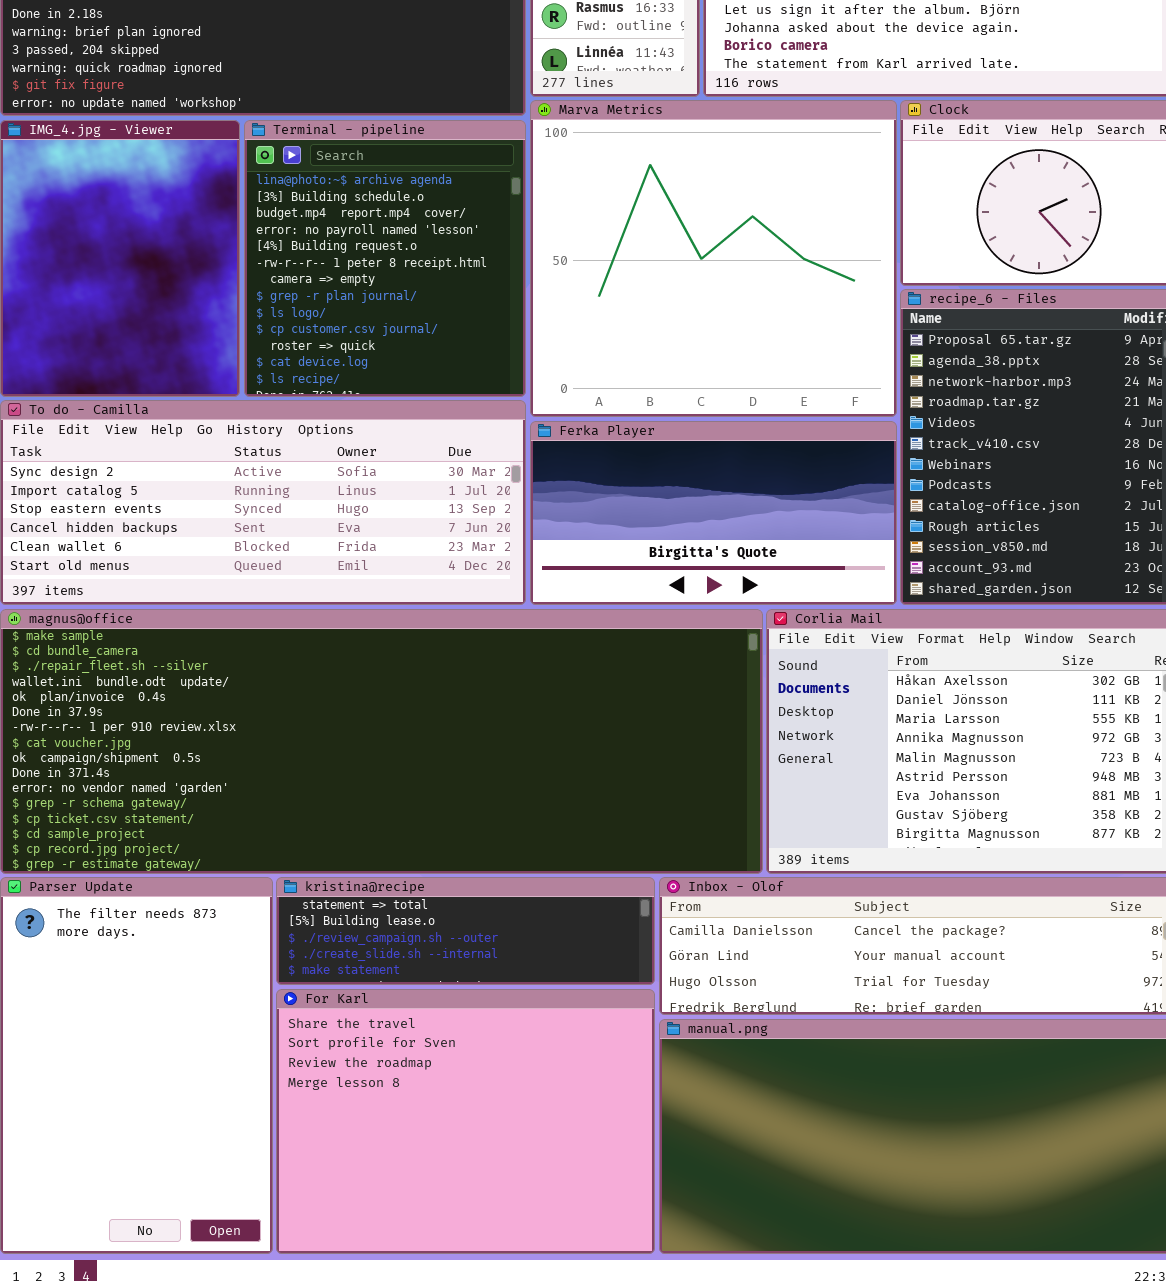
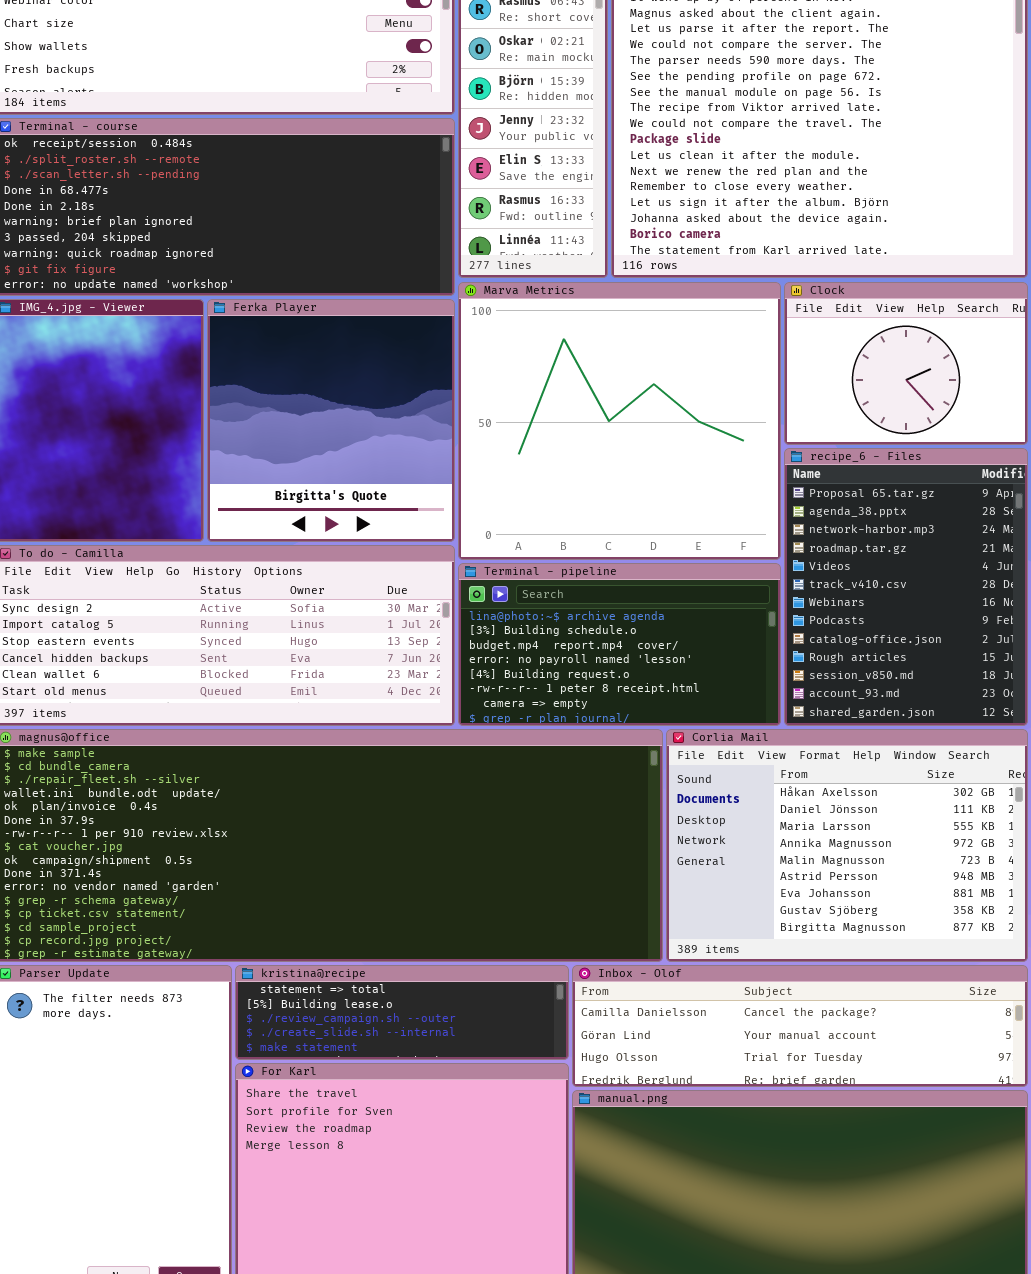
Terminal - pipeline: [244,120,526,397] -> [458,563,781,726], moved, resized
Ferka Player: [530,421,897,605] -> [207,299,455,542], moved, resized

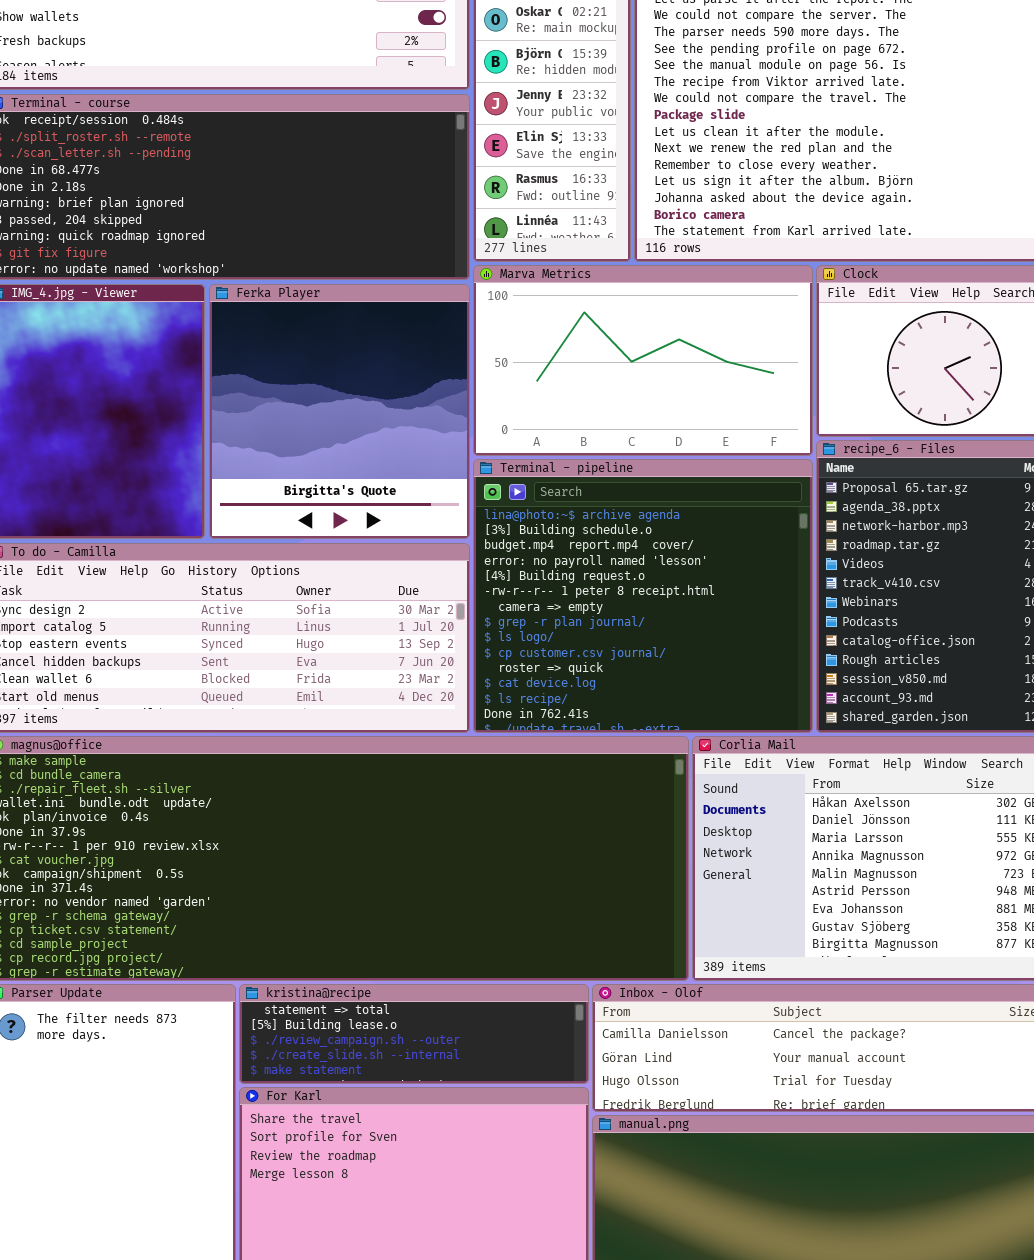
Marva Metrics: [458,282,781,560] -> [473,265,813,456], resized
Terminal - pipeline: [458,563,781,726] -> [473,459,813,733], resized

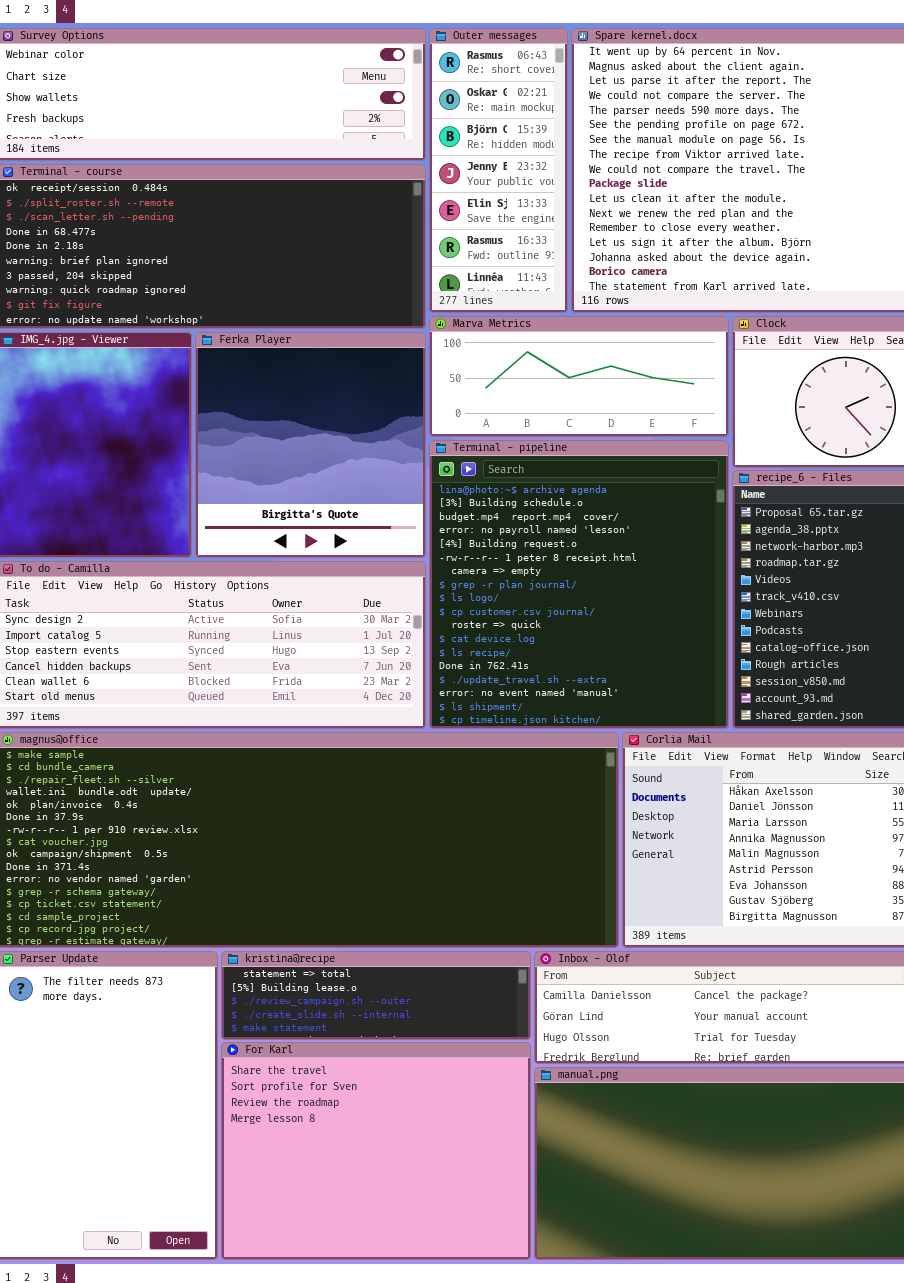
Marva Metrics: [473,265,813,456] -> [429,316,729,437], resized
Terminal - pipeline: [473,459,813,733] -> [429,440,729,729], resized

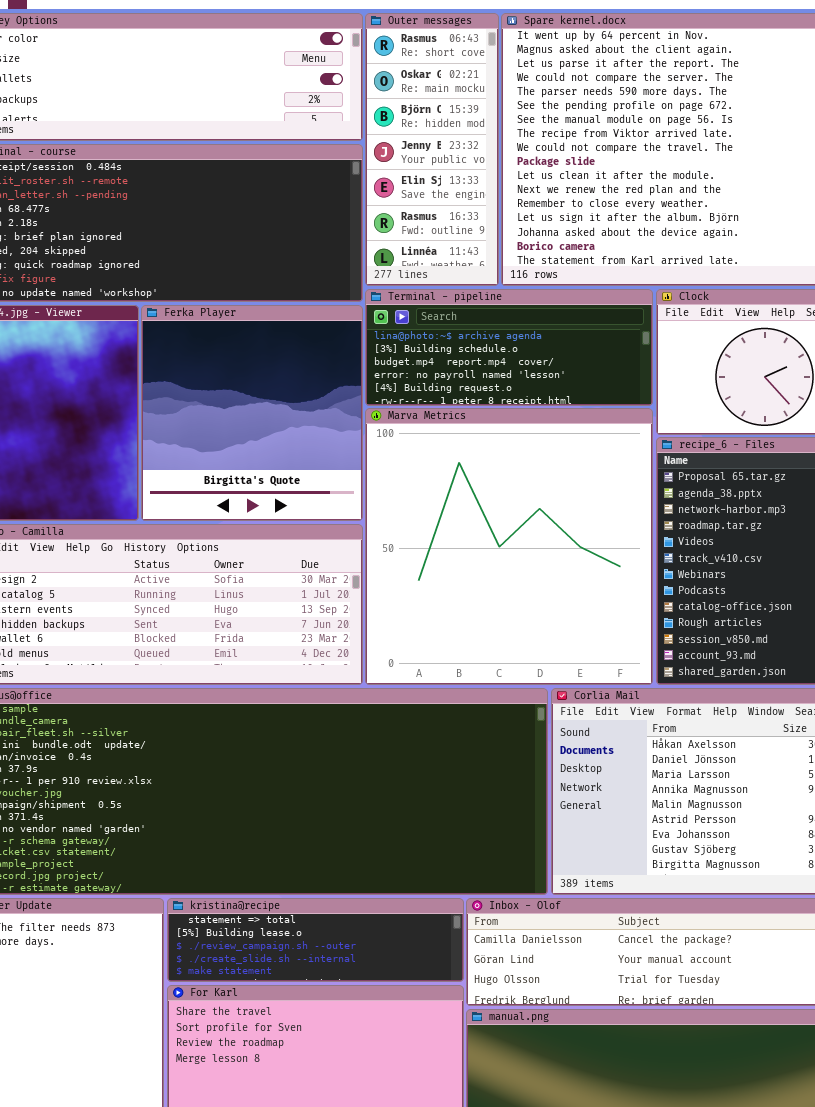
Marva Metrics: [429,316,729,437] -> [365,408,653,685], moved, resized
Terminal - pipeline: [429,440,729,729] -> [365,289,653,406], moved, resized

